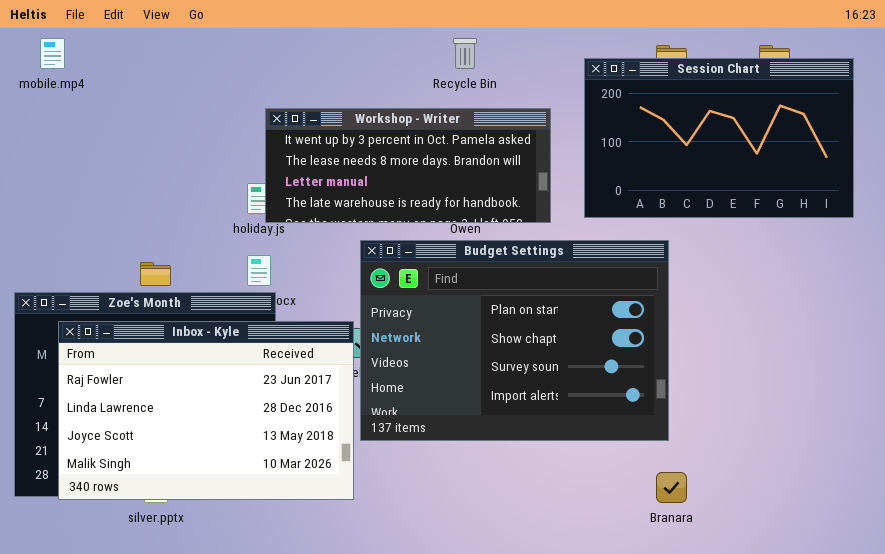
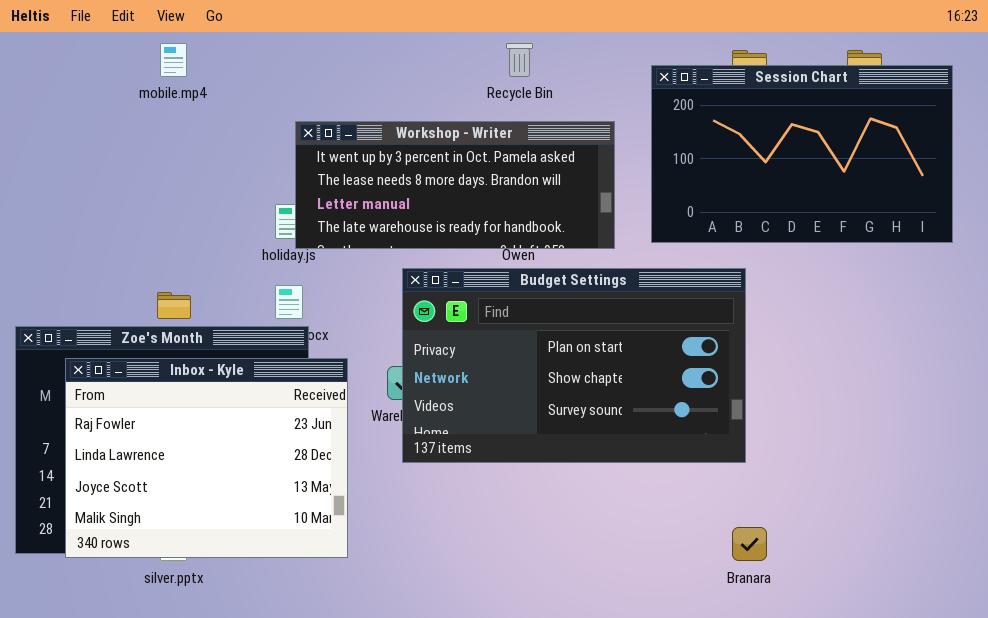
mobile.mp4: [40,38,65,69] -> [160,43,187,77], moved
Budget Settings: [360,240,669,441] -> [402,268,746,463], resized
Inbox - Kyle: [58,321,354,500] -> [65,358,348,558], resized

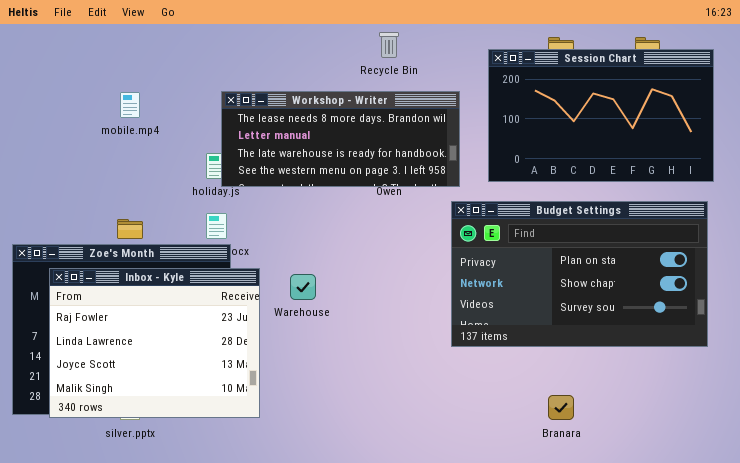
mobile.mp4: [160,43,187,77] -> [120,92,140,118], moved
Workshop - Writer: [295,121,615,249] -> [221,91,460,187], scrolled down 1 row
Budget Settings: [402,268,746,463] -> [451,201,708,347], moved

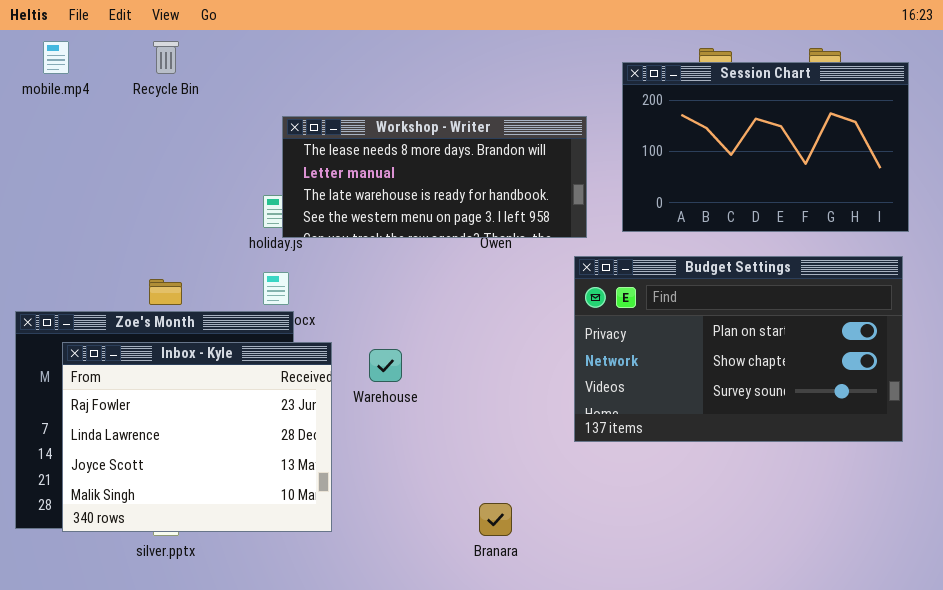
Recycle Bin: [379,32,399,58] -> [153,41,179,74], moved
mobile.mp4: [120,92,140,118] -> [43,41,69,74], moved
Branara: [548,395,574,420] -> [479,503,512,536], moved

